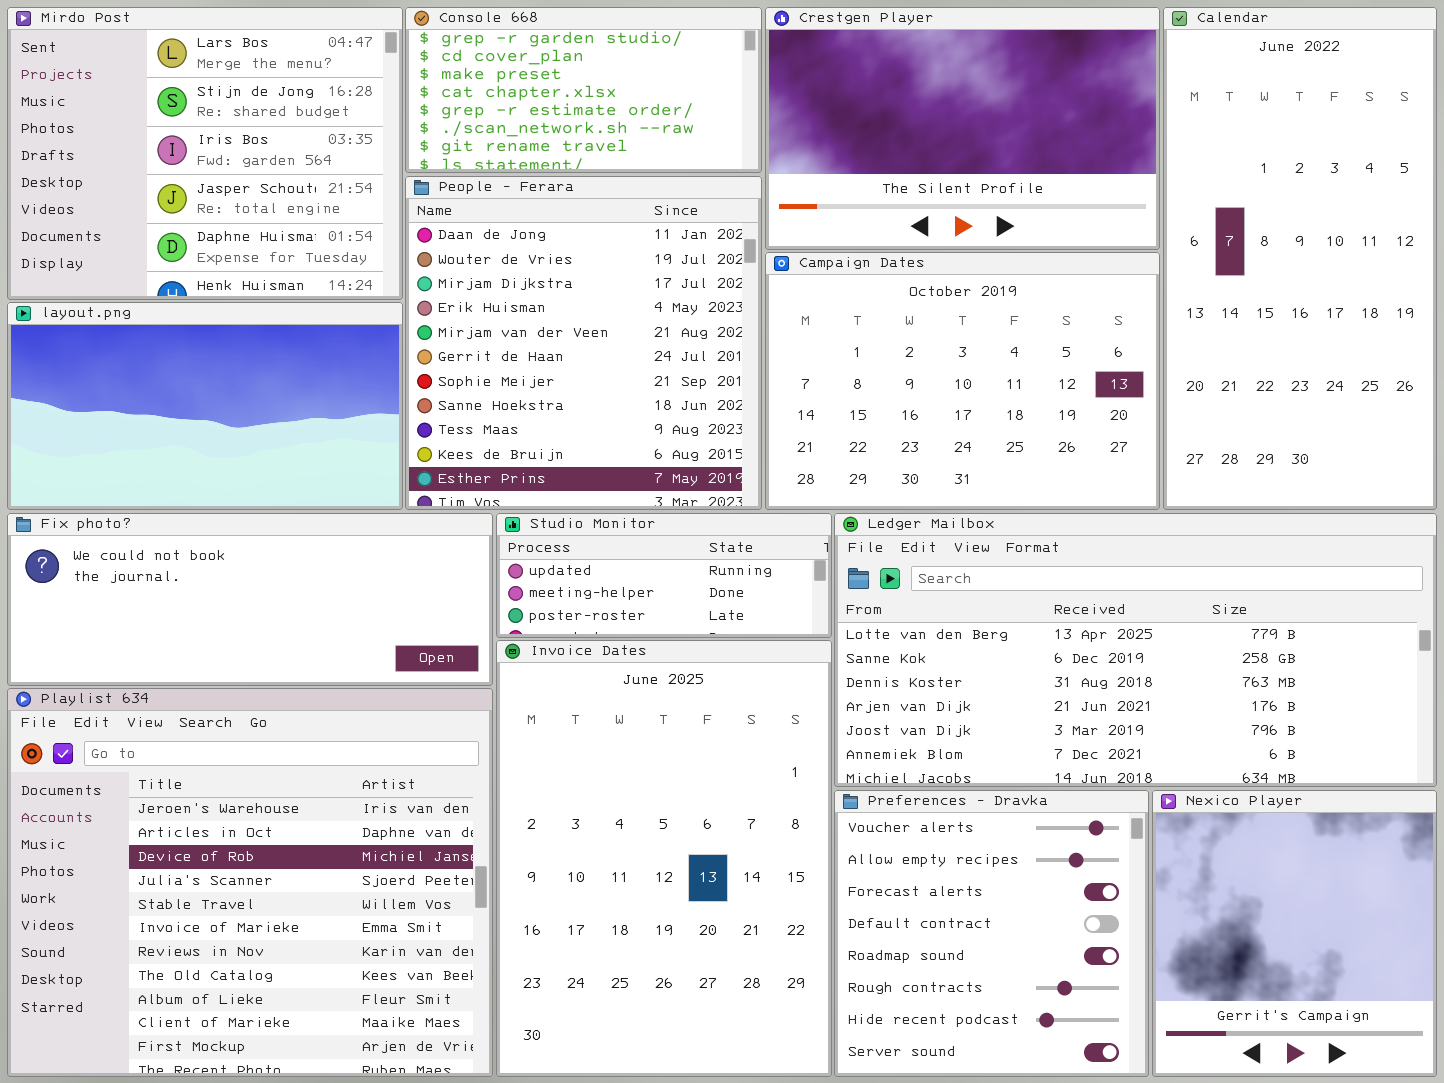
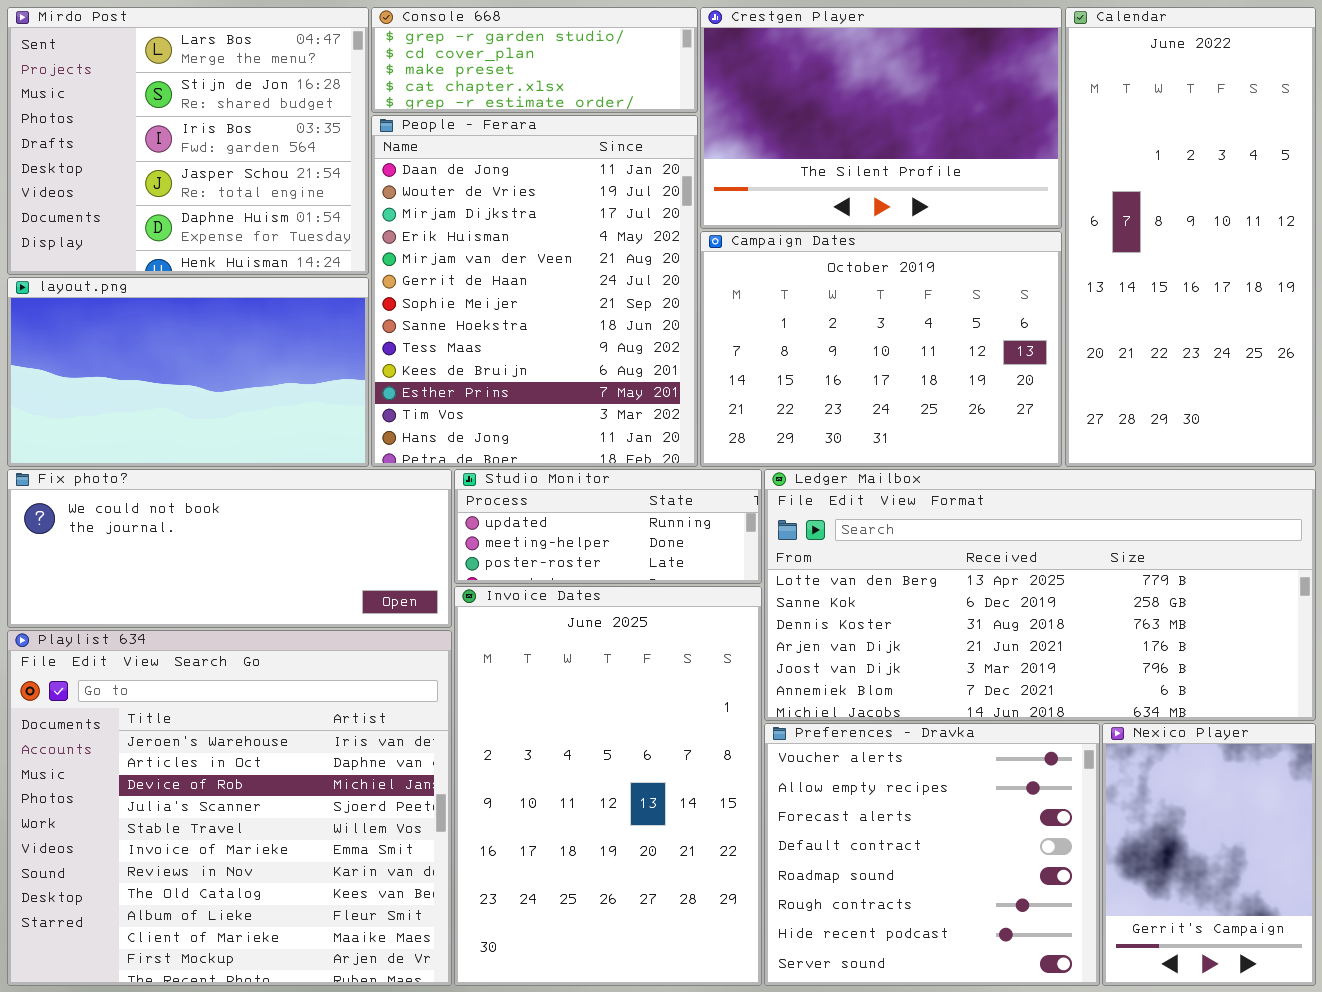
Console 668: [405,7,762,173] -> [371,7,698,113], resized
People - Ferara: [405,176,762,510] -> [371,115,698,467], resized
Preferences - Dravka: [834,790,1149,1077] -> [764,723,1100,986], resized
Nexico Player: [1152,790,1437,1077] -> [1102,723,1316,986], resized

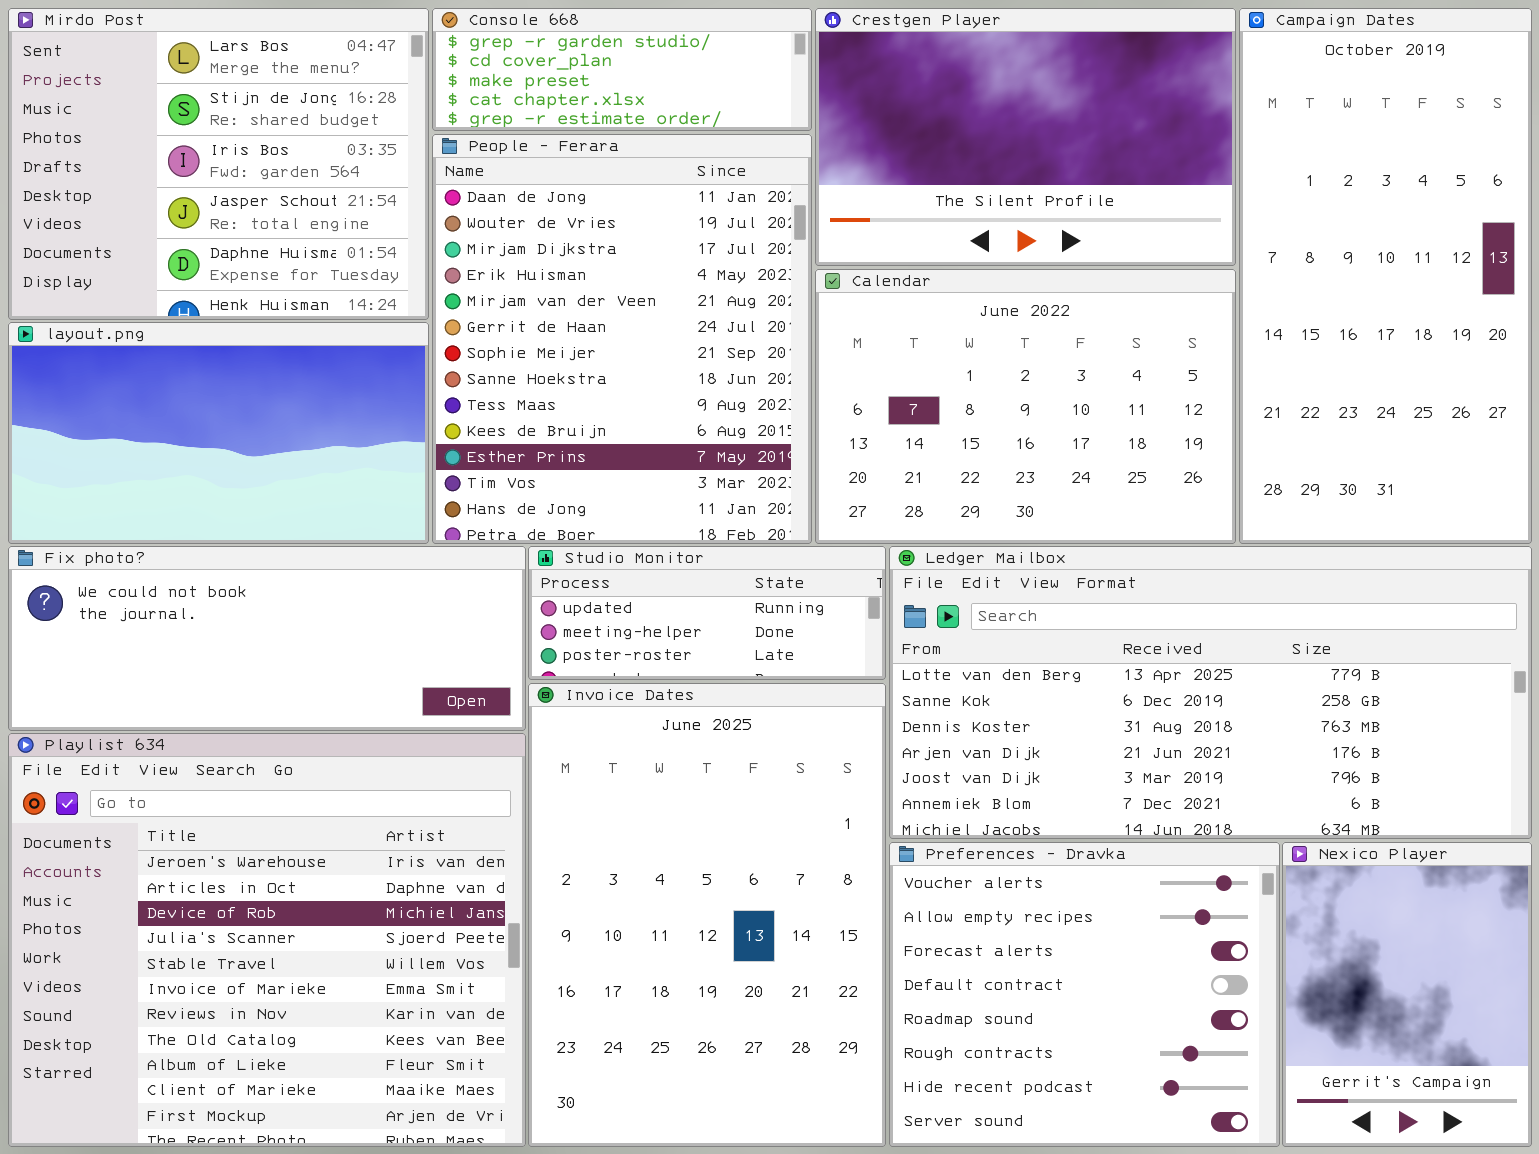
Calendar: [1065,7,1316,467] -> [815,269,1236,544], moved, resized
Campaign Dates: [700,231,1062,467] -> [1239,8,1532,544], moved, resized

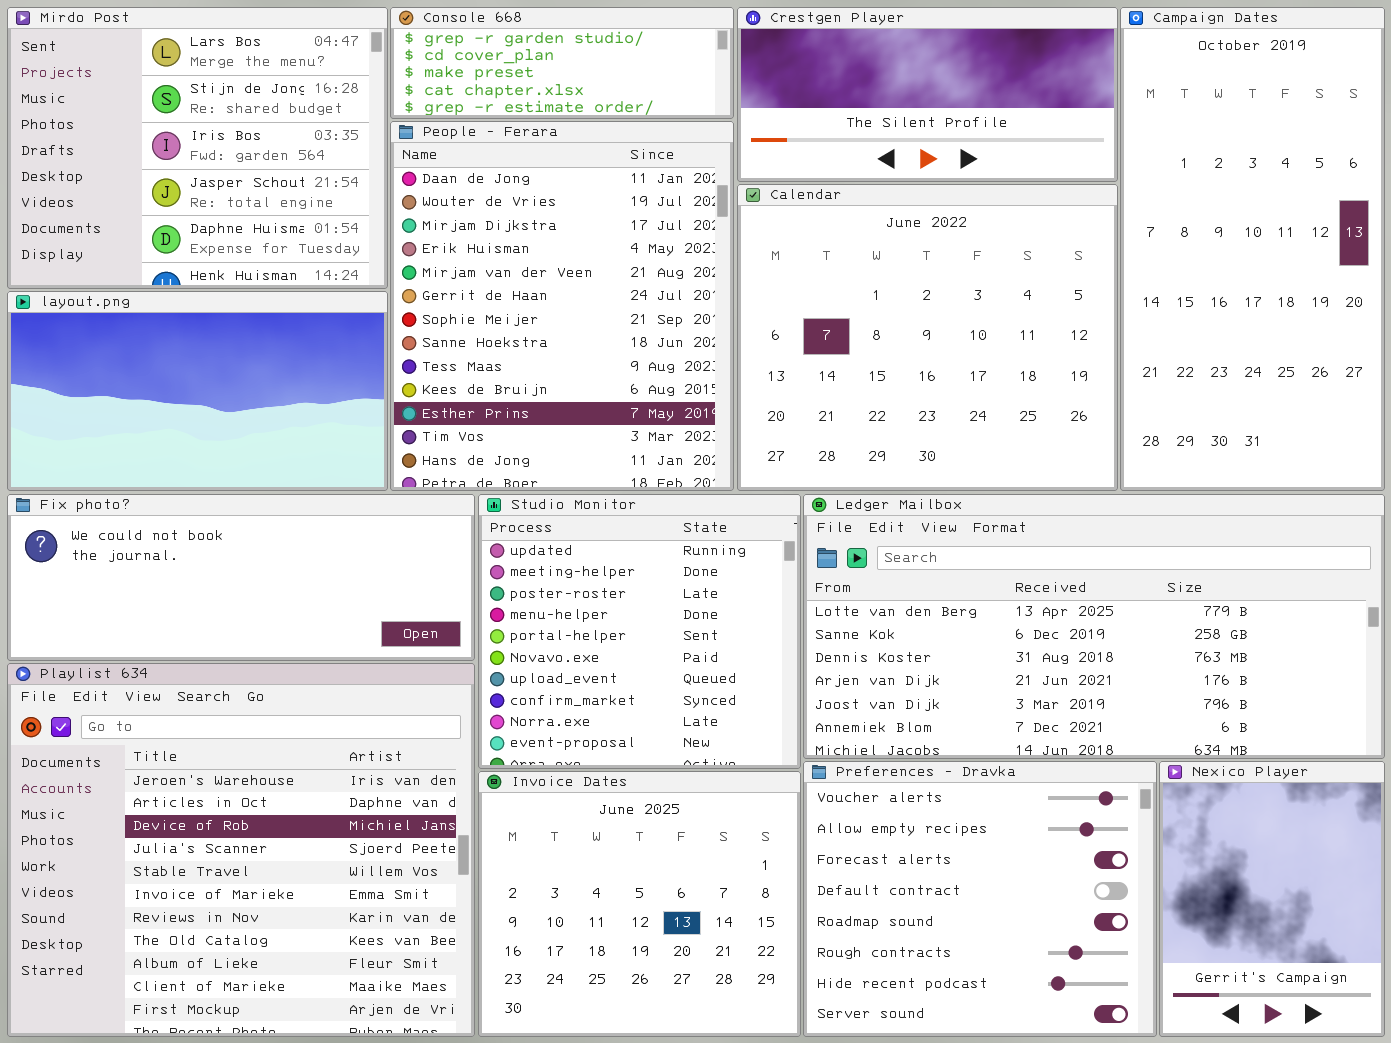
Crestgen Player: [815,8,1236,266] -> [737,7,1118,182], resized
Calendar: [815,269,1236,544] -> [737,184,1118,491], resized
Studio Monitor: [528,546,886,680] -> [478,494,801,769], resized
Invoice Dates: [528,683,886,1147] -> [478,771,801,1037], resized

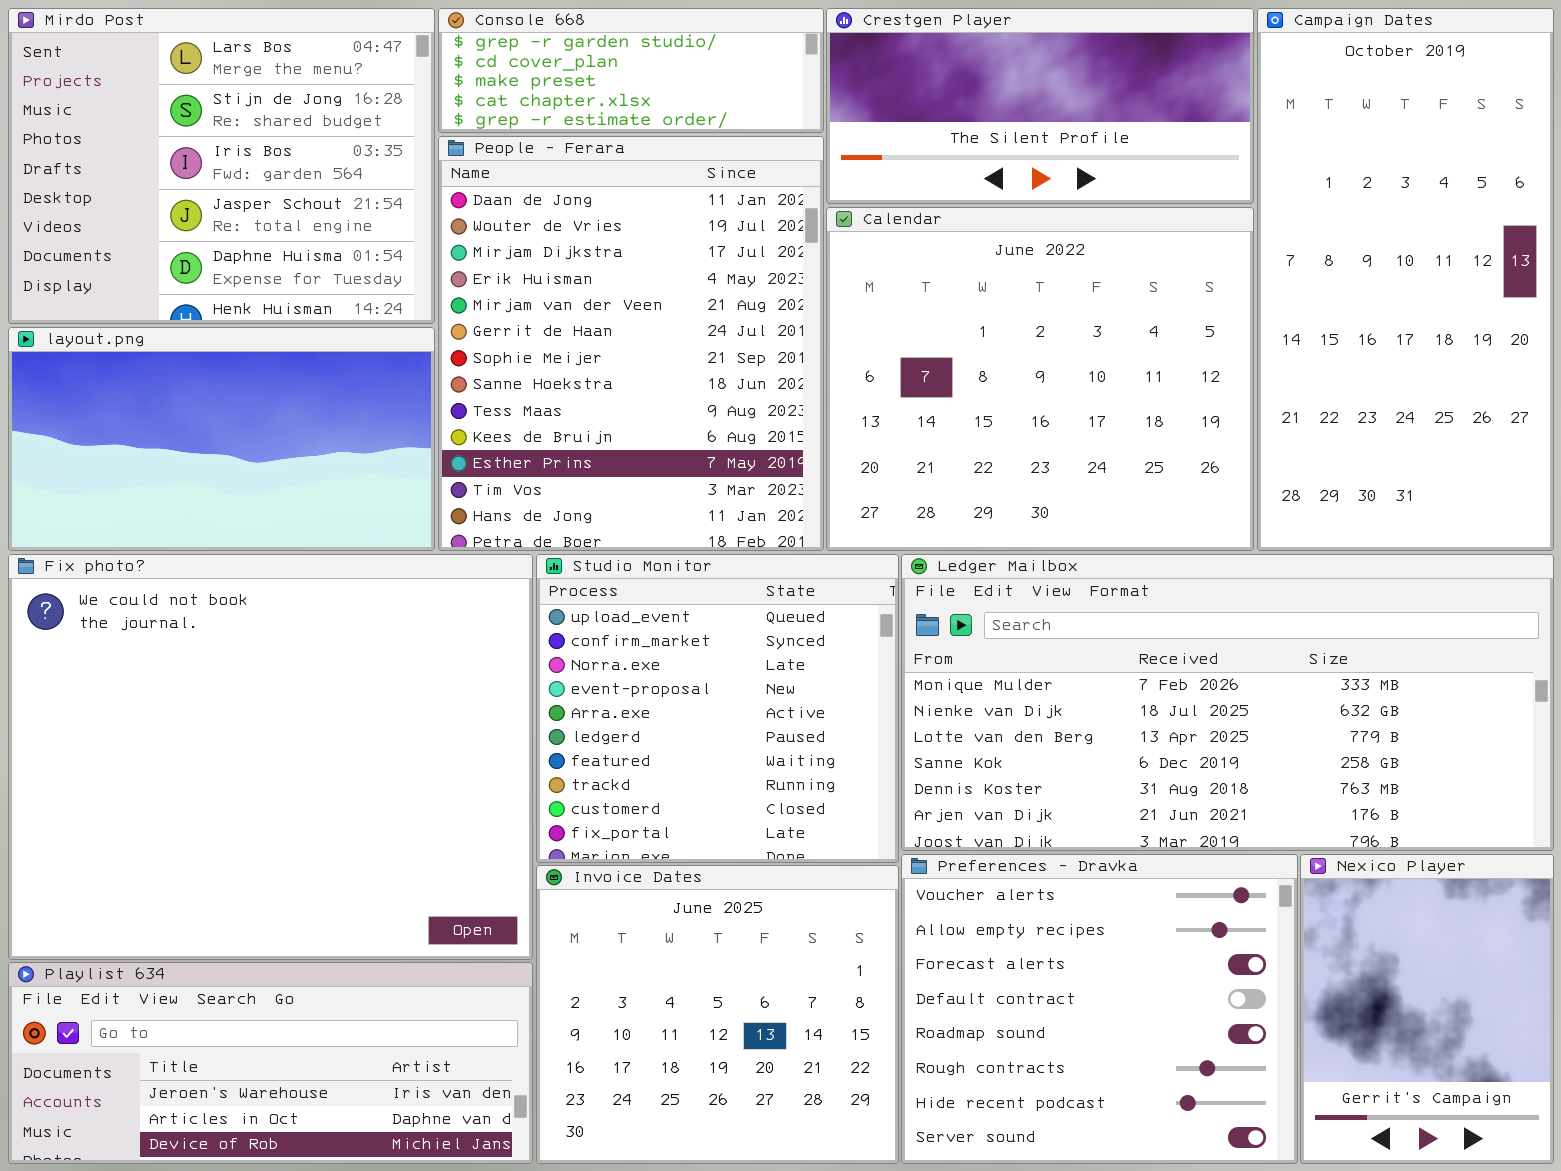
Fix photo?: [7,494,475,661] -> [8,554,533,960], resized
Studio Monitor: [478,494,801,769] -> [536,554,899,863], scrolled down 6 rows
Ledger Mailbox: [803,494,1385,759] -> [901,554,1554,851], scrolled up 2 rows
Playlist 634: [7,663,475,1037] -> [8,962,533,1164], resized

